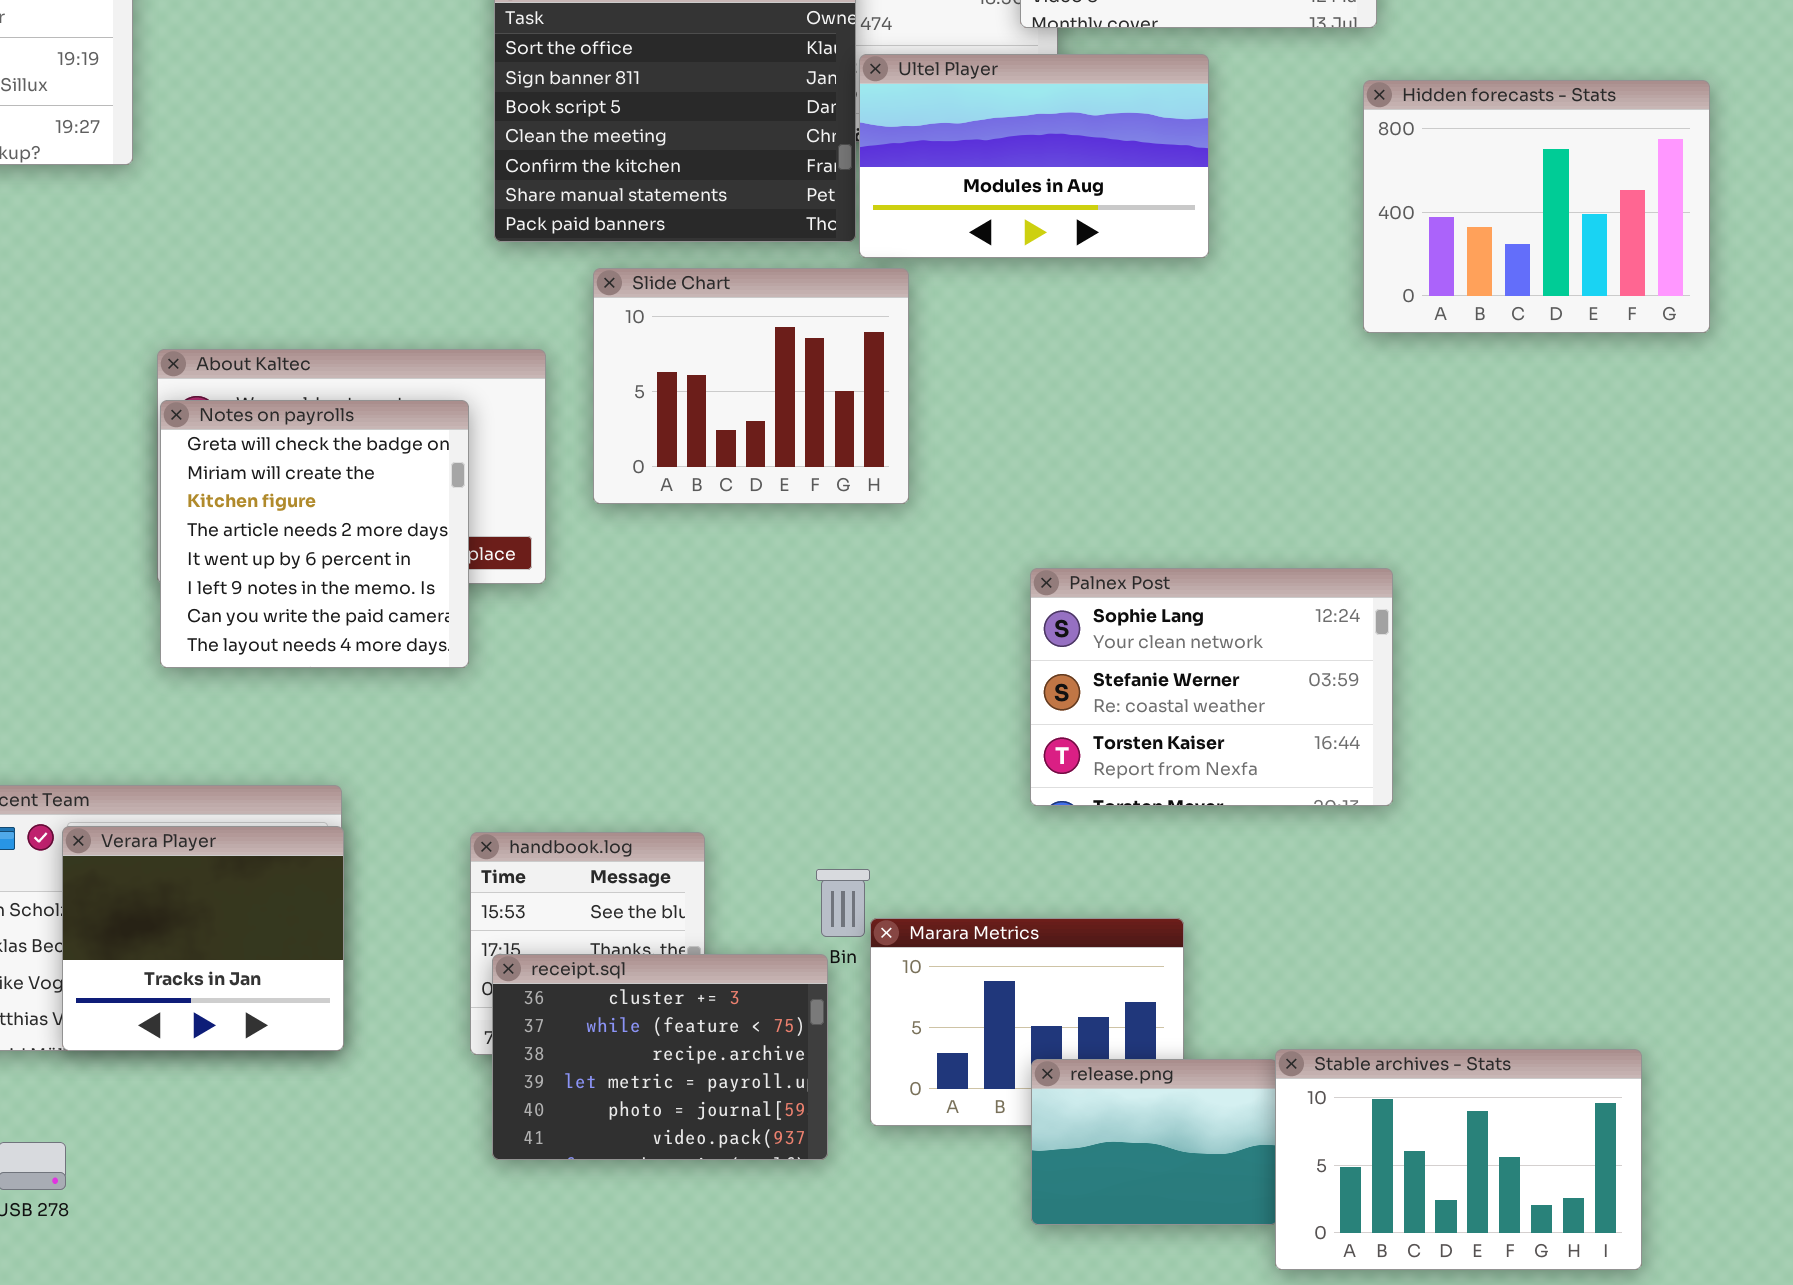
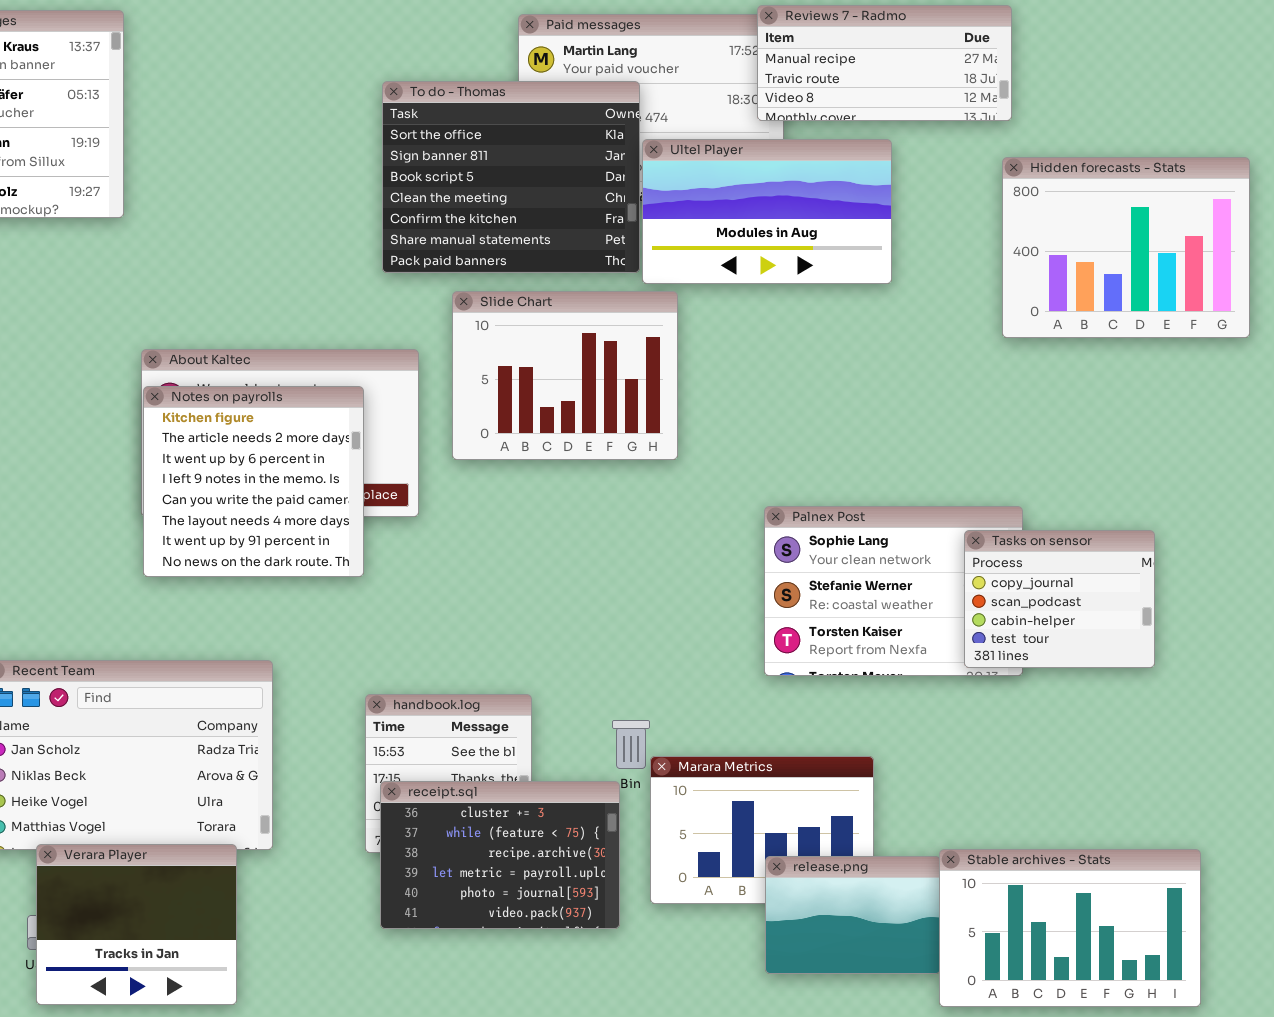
Notes on payrolls: [160,400,469,668] -> [143,386,364,577], scrolled down 2 rows
Tasks on sensor: none -> [964,530,1155,668], opened
Verara Player: [62,826,344,1051] -> [36,844,237,1005], moved

